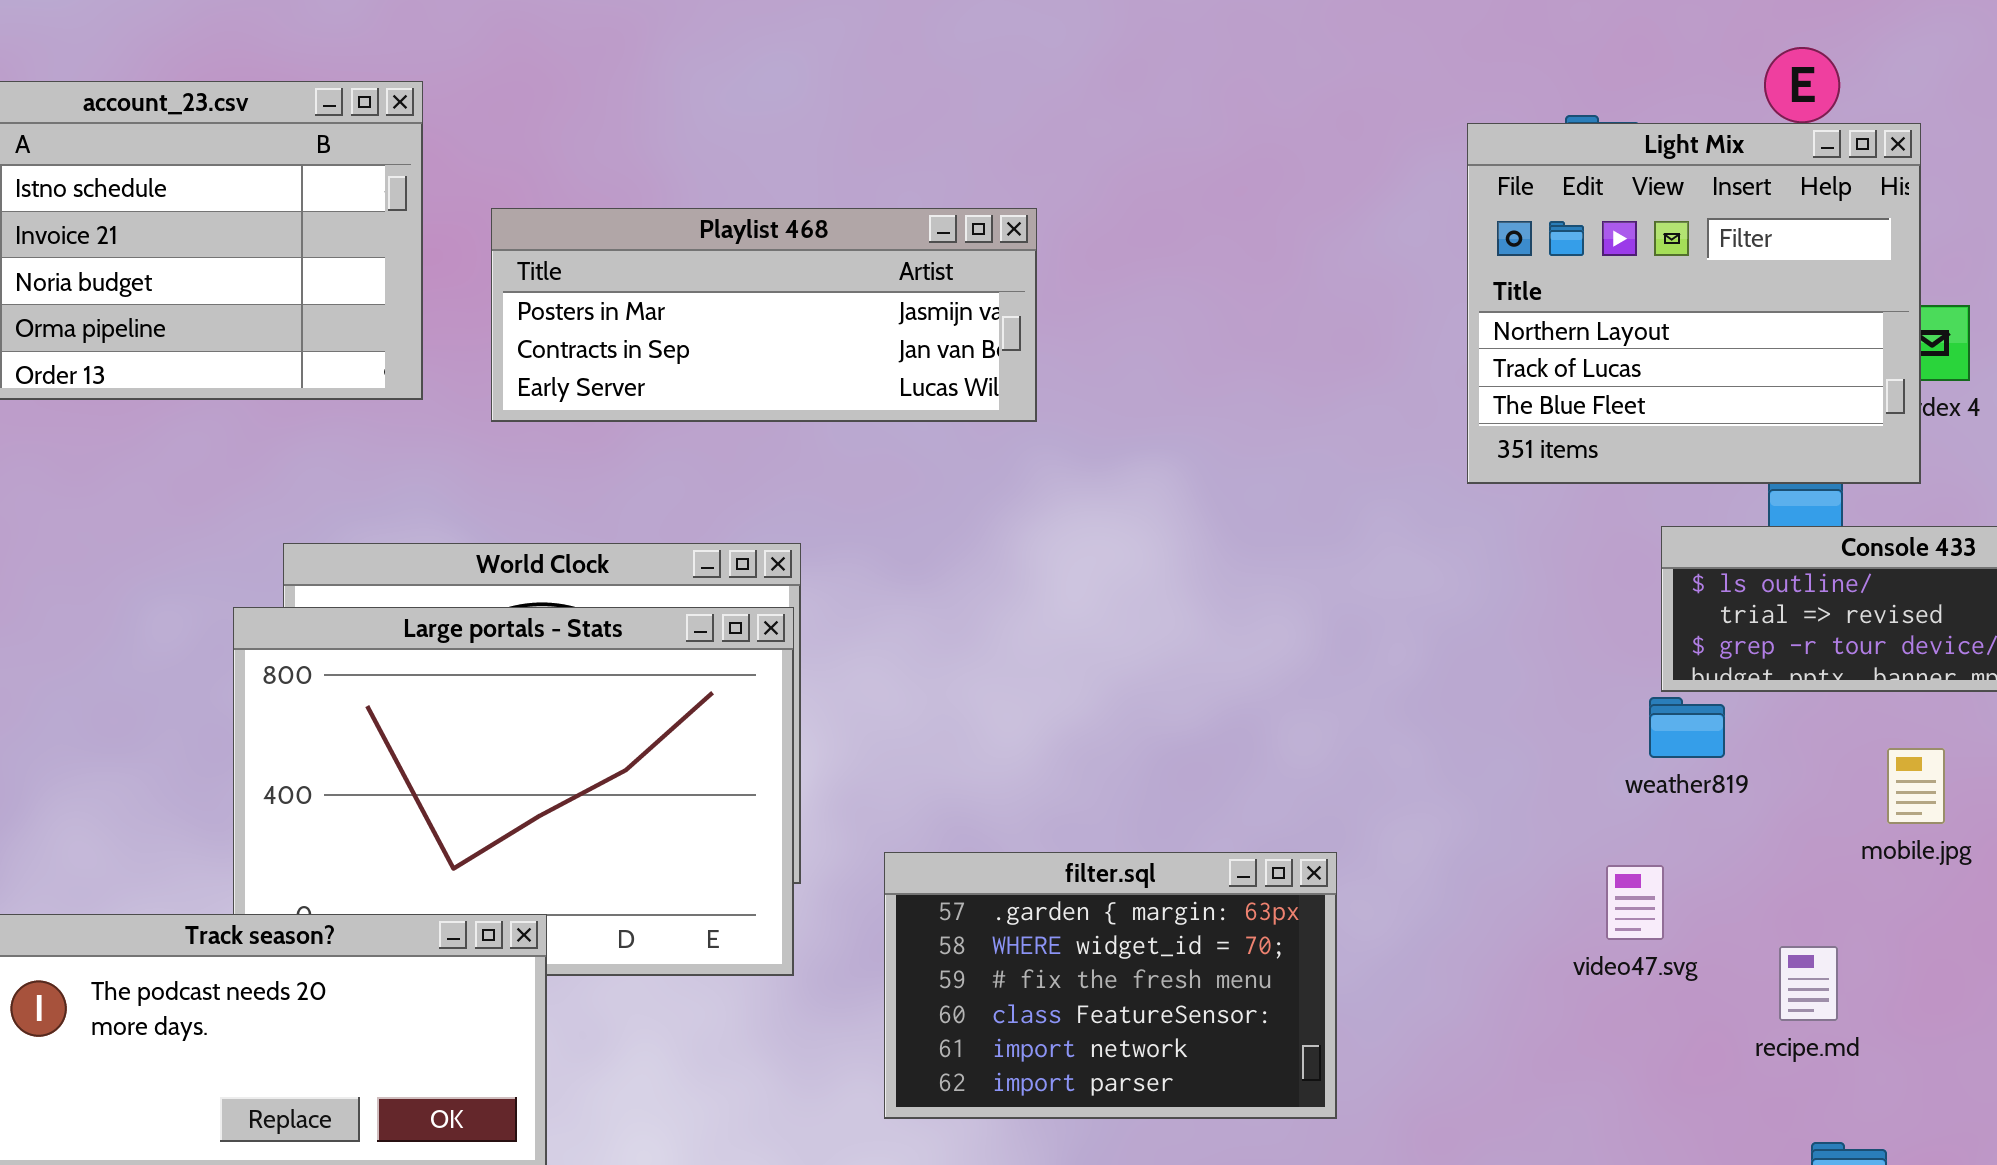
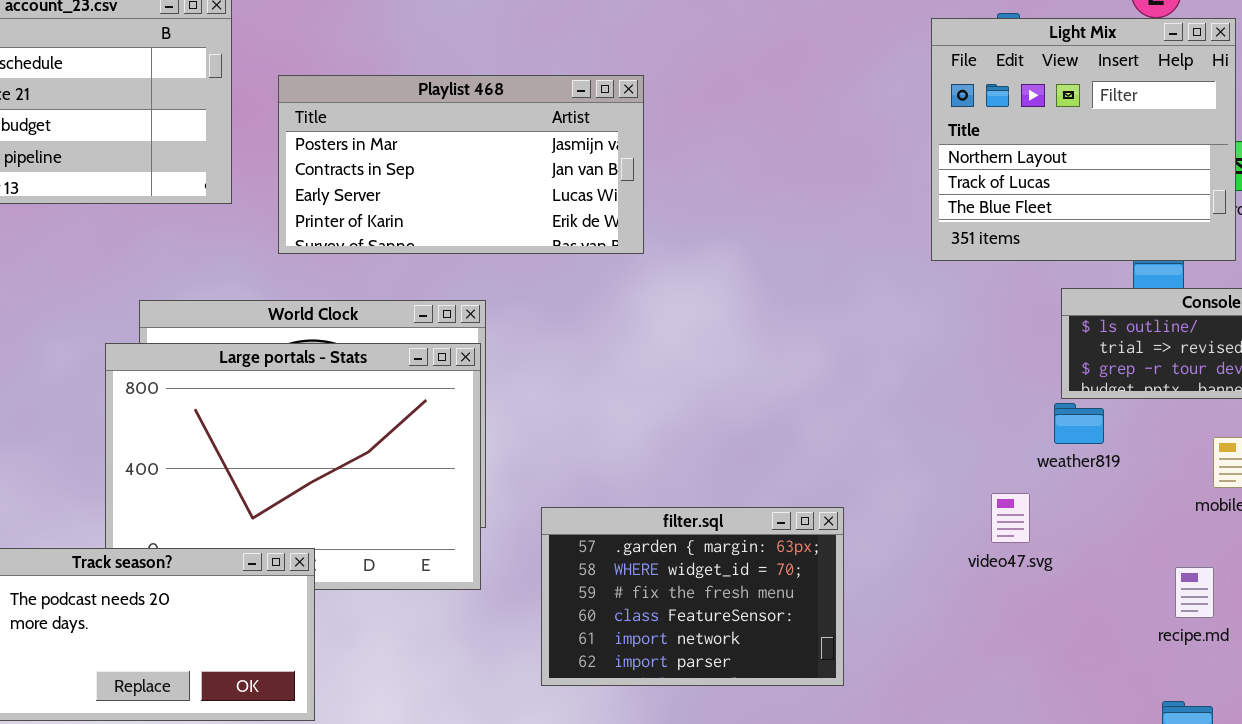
Playlist 468: [491,208,1037,422] -> [278,75,644,254], resized
video47.svg: [1606,865,1664,940] -> [991,493,1030,543], moved
recipe.md: [1779,946,1838,1021] -> [1175,567,1214,618], moved

